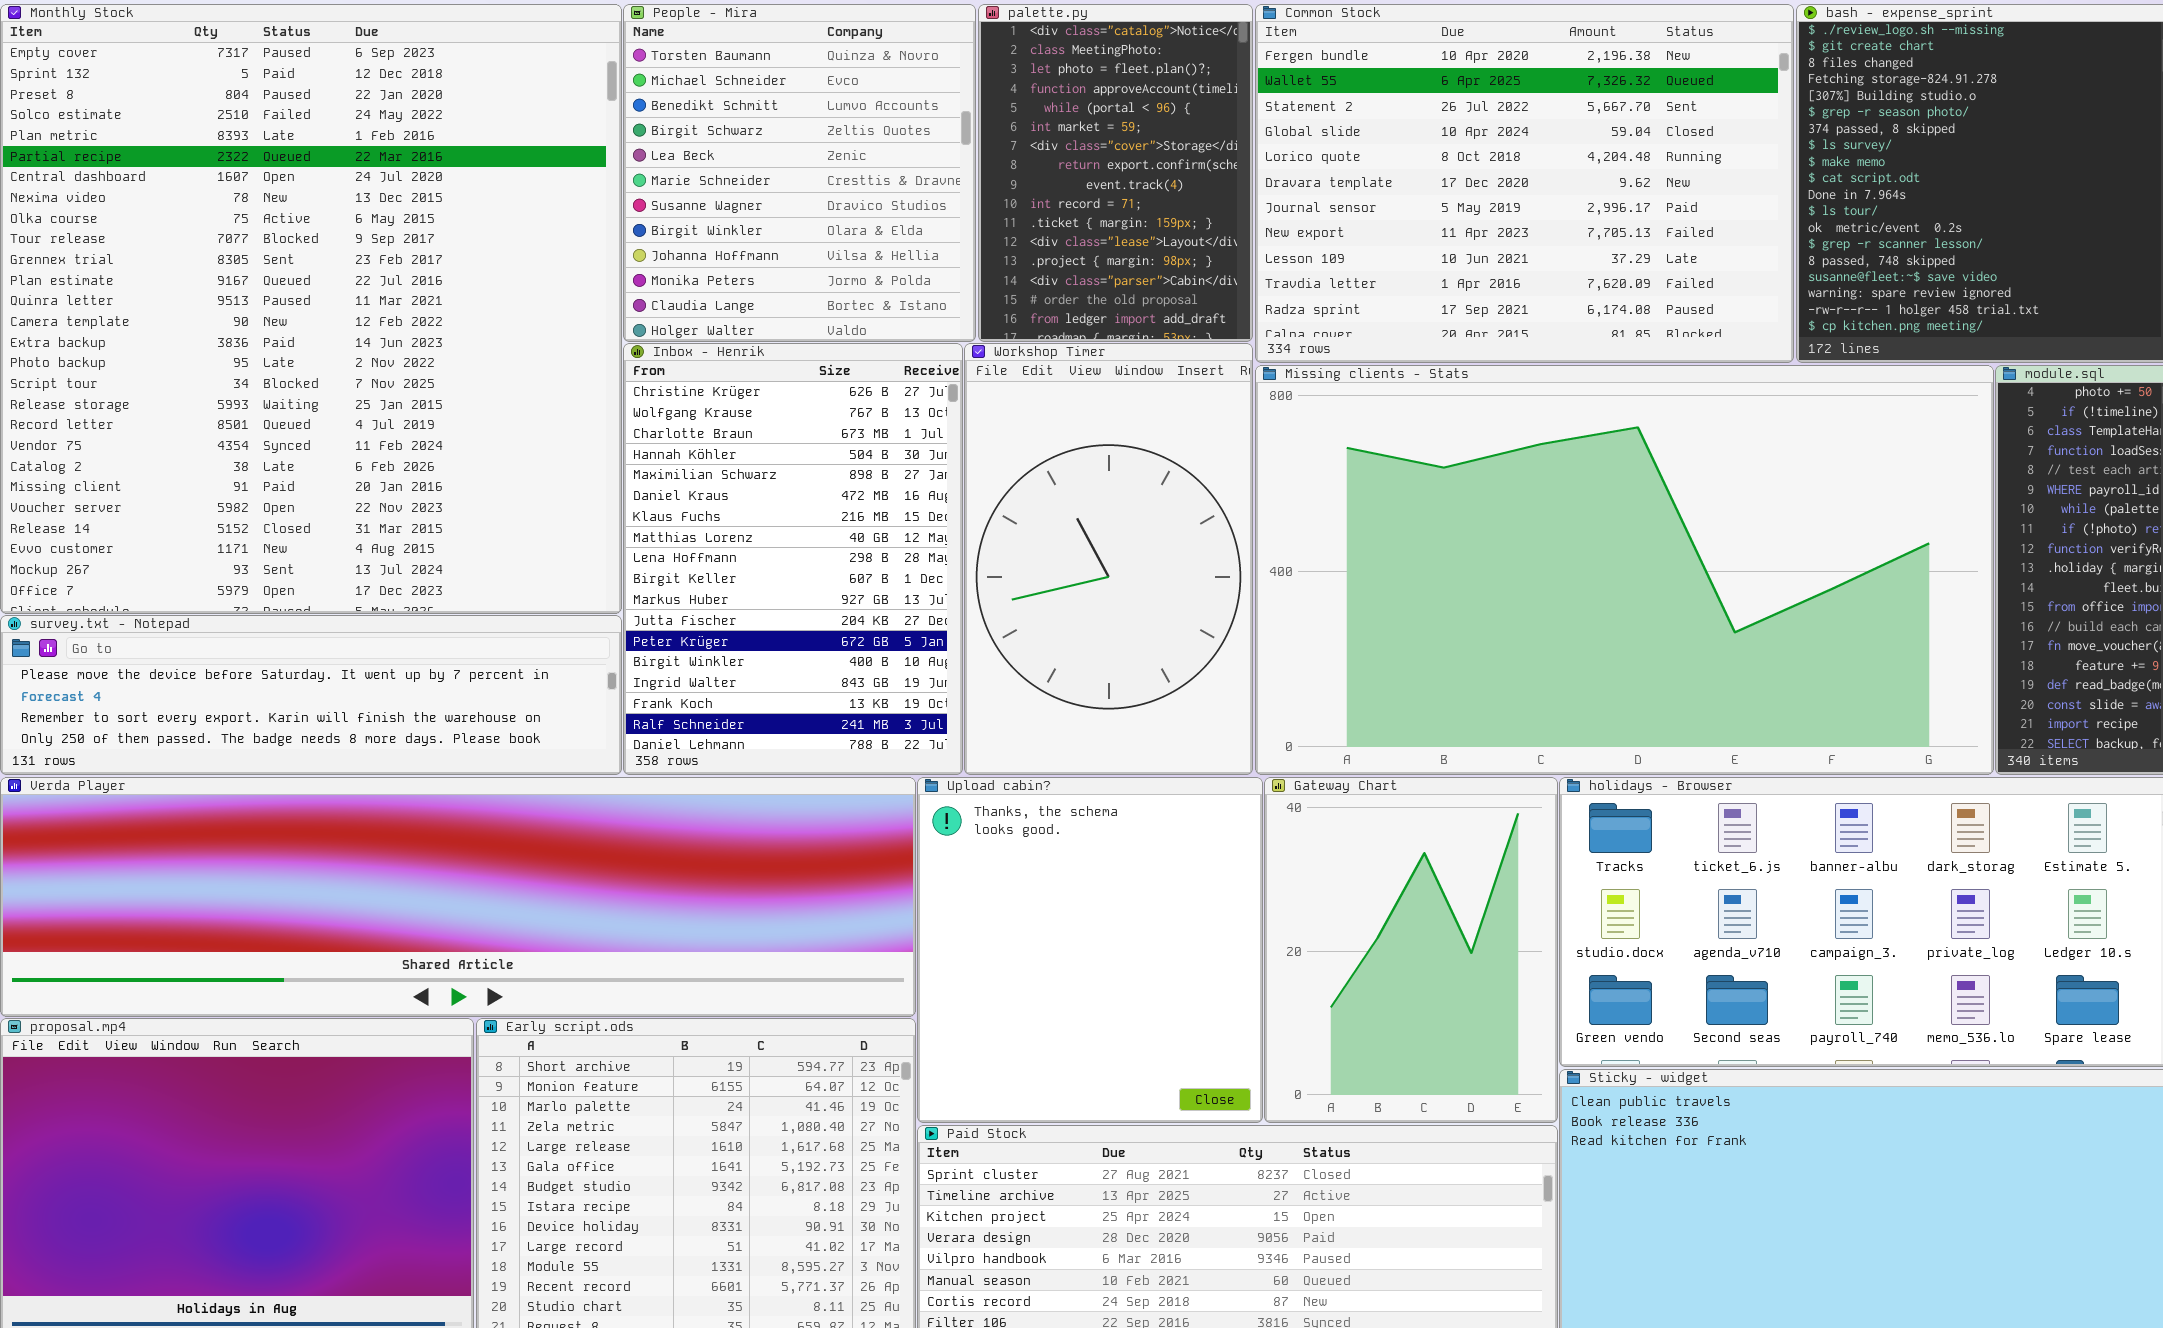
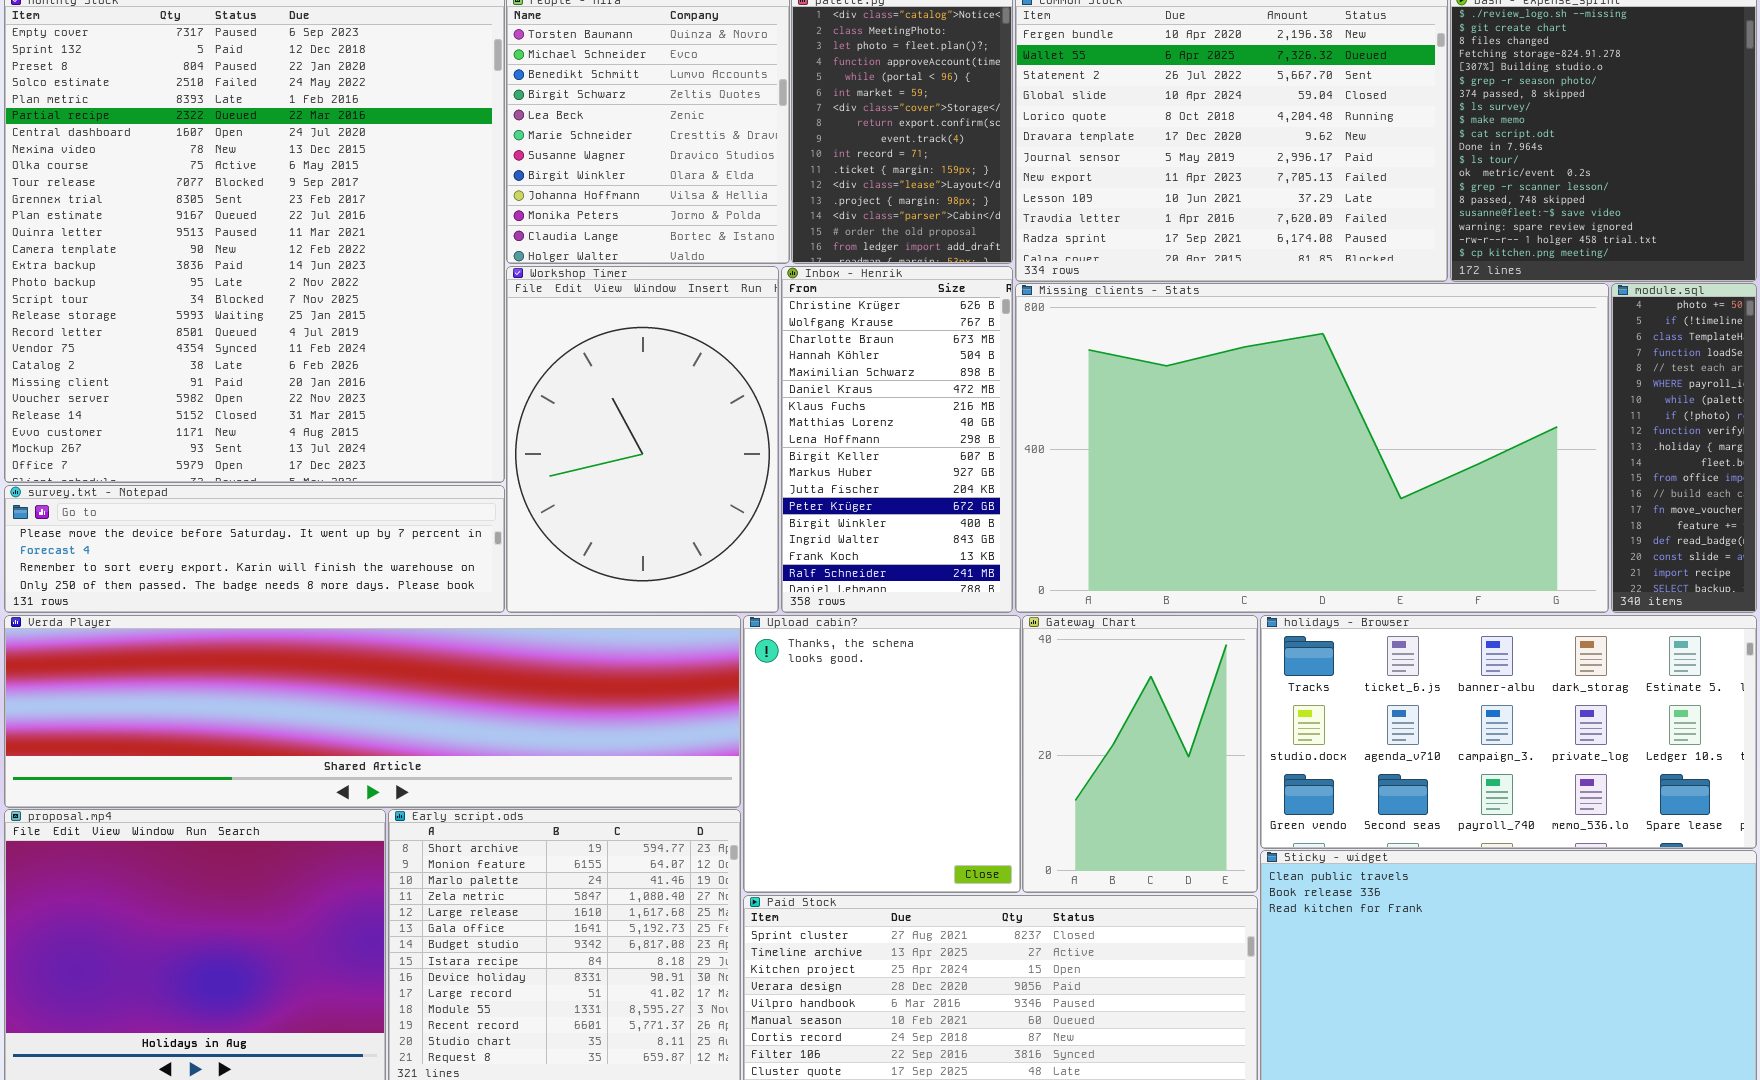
Inbox - Henrik: [623,343,963,775] -> [781,266,1013,613], moved, resized
Workshop Timer: [964,343,1253,775] -> [506,266,779,613], moved, resized

